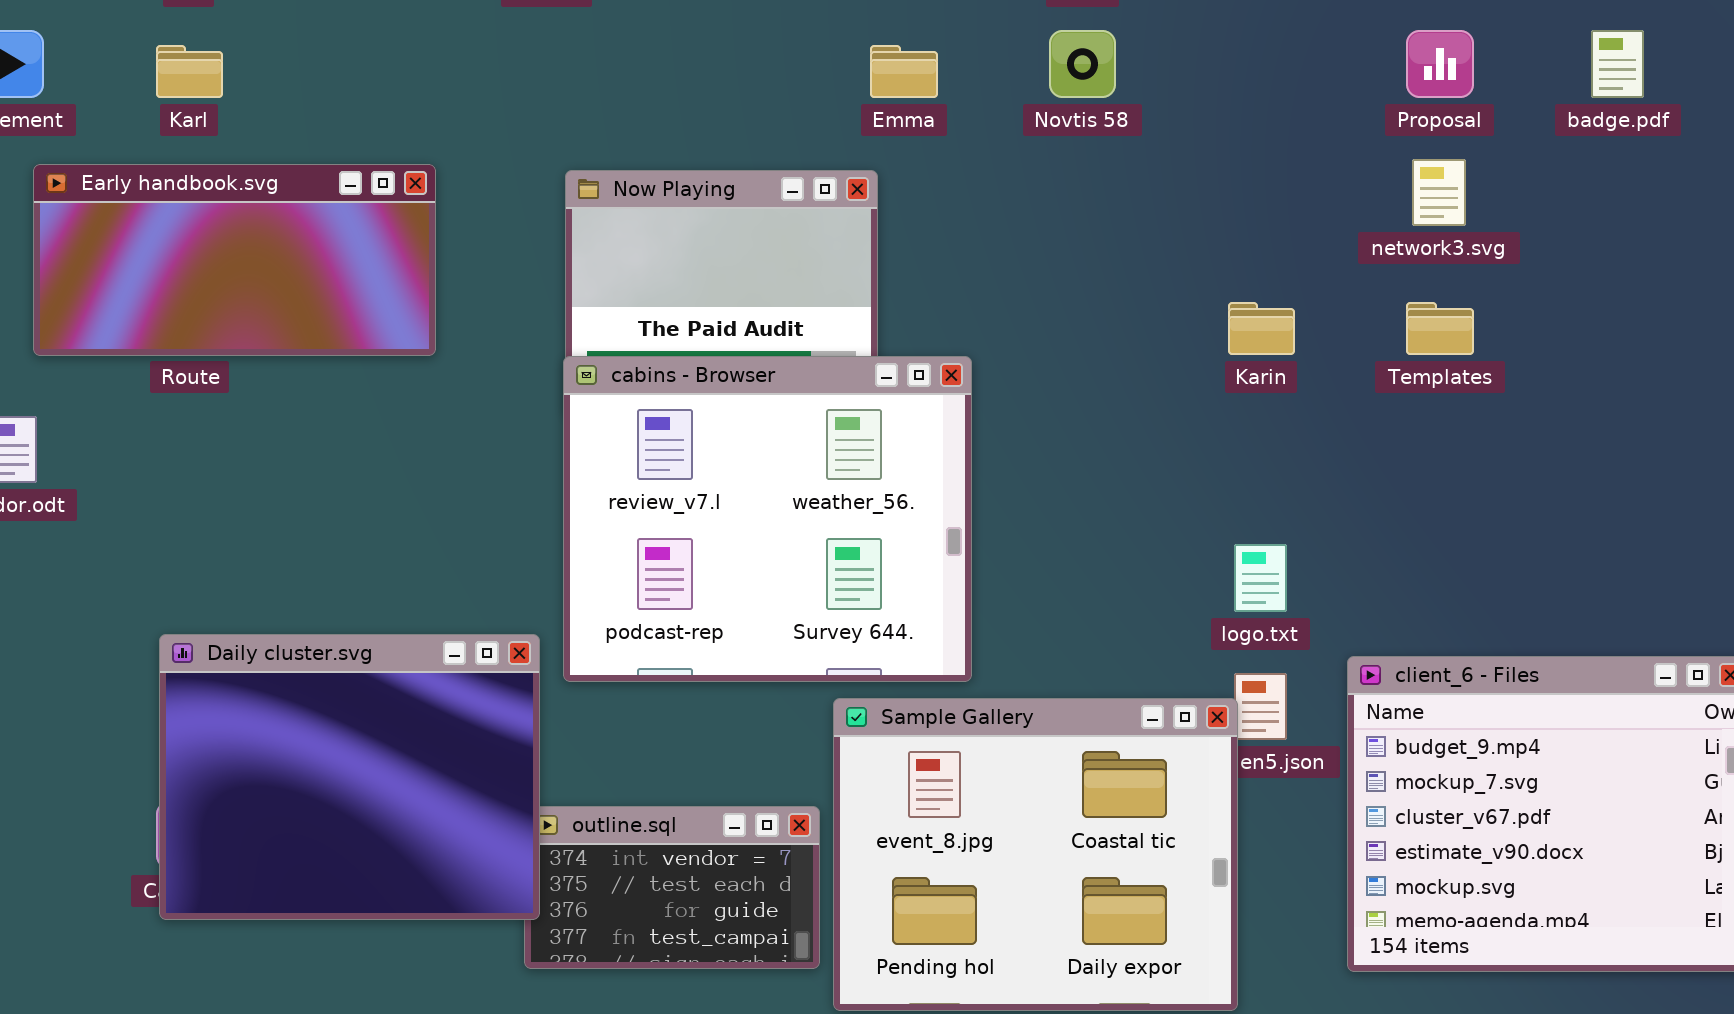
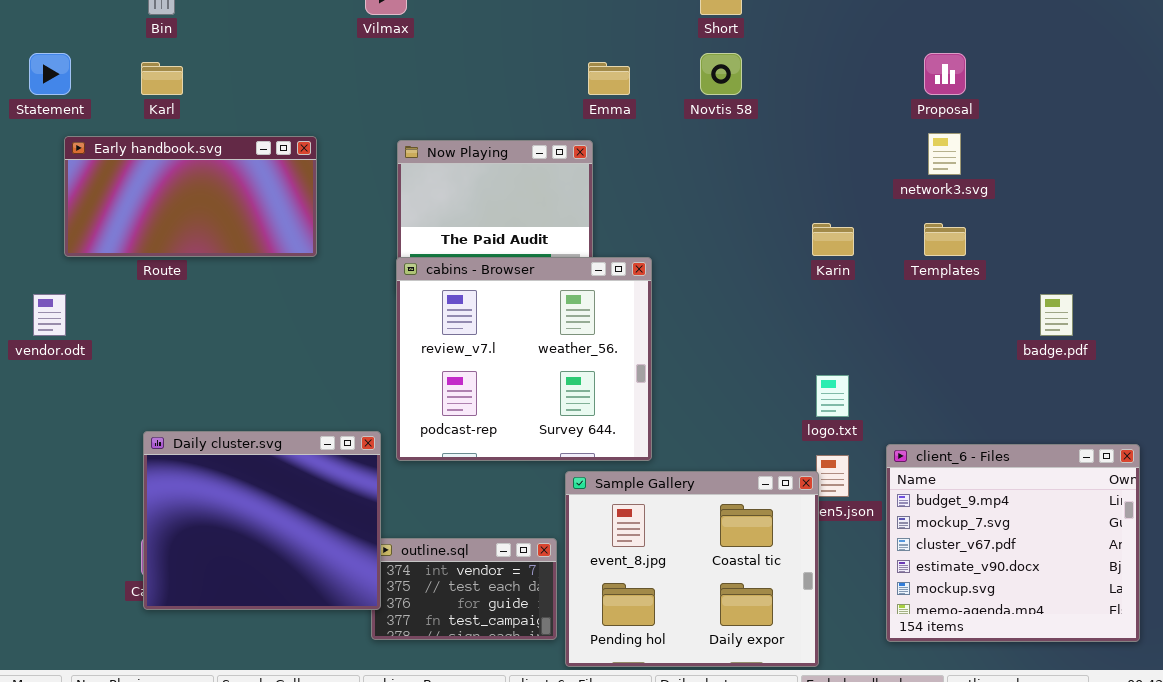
badge.pdf: [1591,30,1644,98] -> [1040,294,1073,336], moved

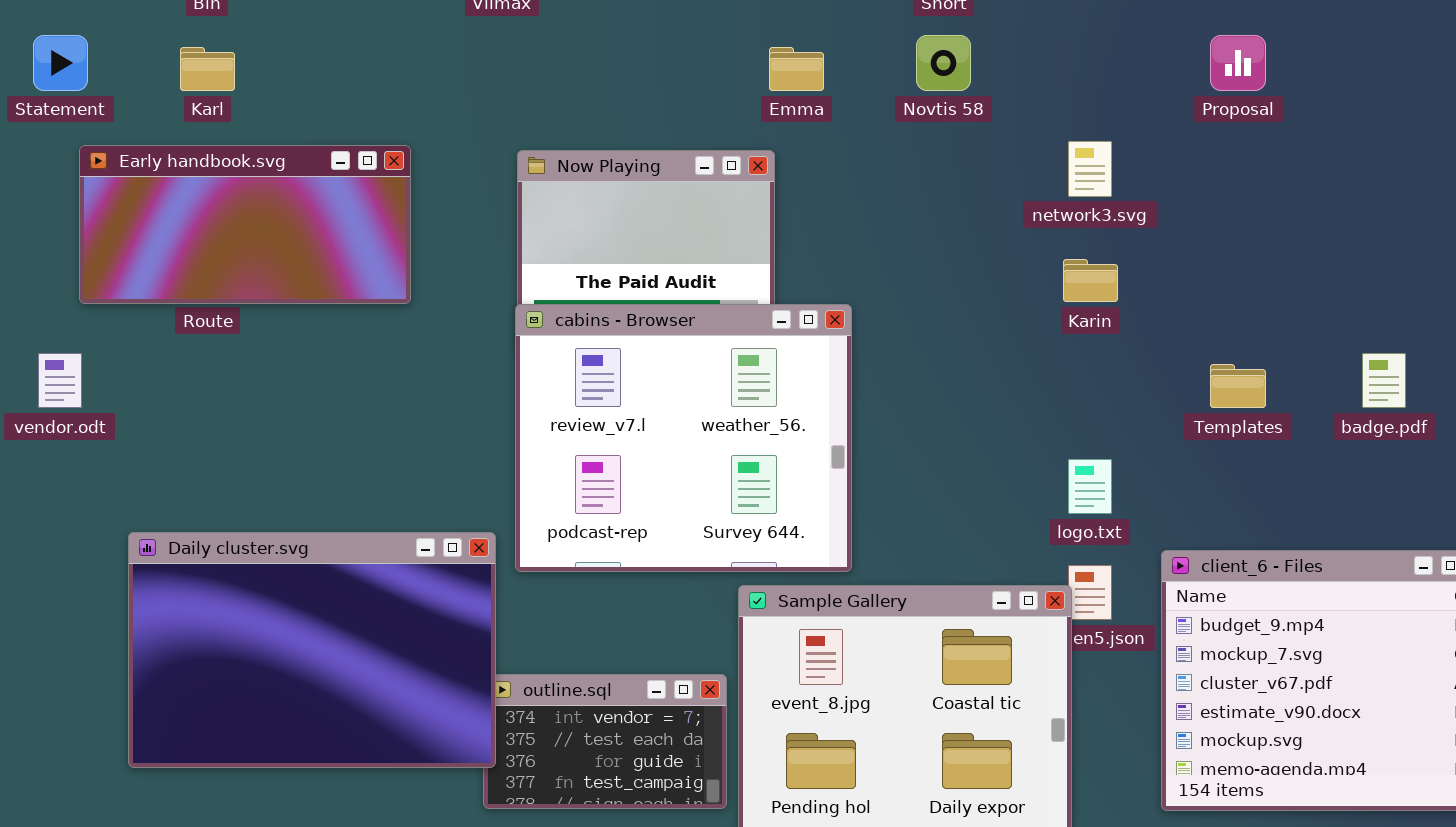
network3.svg: [928,133,961,175] -> [1068,141,1112,197], moved
Templates: [924,223,966,256] -> [1210,364,1266,408], moved
Daily cluster.svg: [143,431,381,610] -> [128,532,496,768], resized

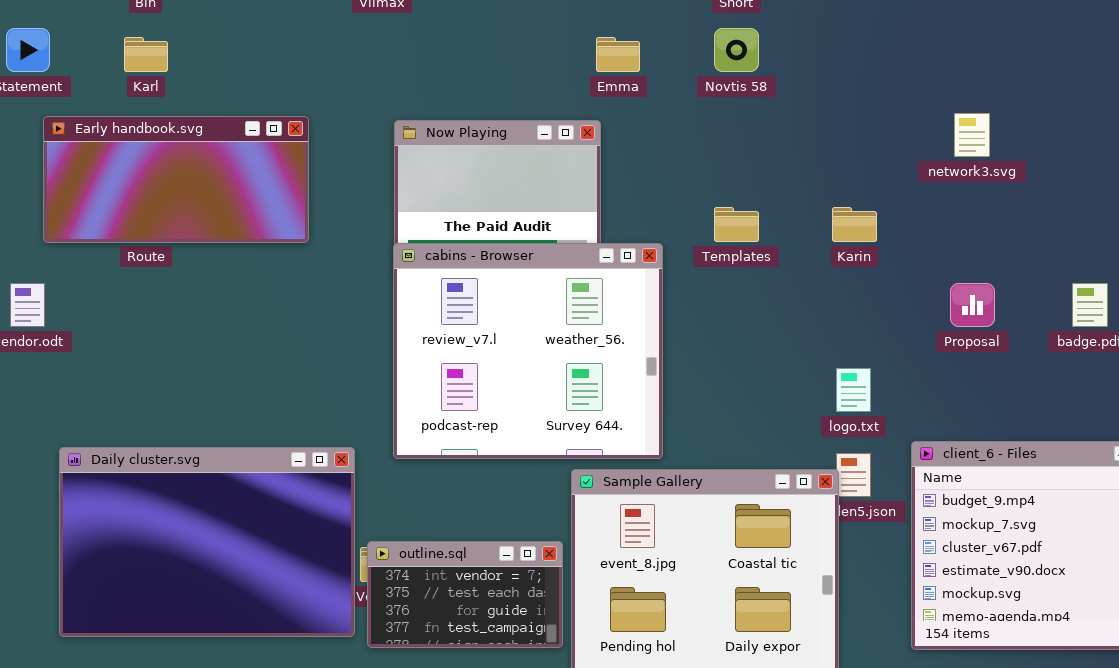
Proposal: [1210,35,1266,91] -> [950,283,995,327], moved
network3.svg: [1068,141,1112,197] -> [954,113,990,157], moved
Templates: [1210,364,1266,408] -> [714,207,759,242], moved
Daily cluster.svg: [128,532,496,768] -> [59,447,355,637], moved

